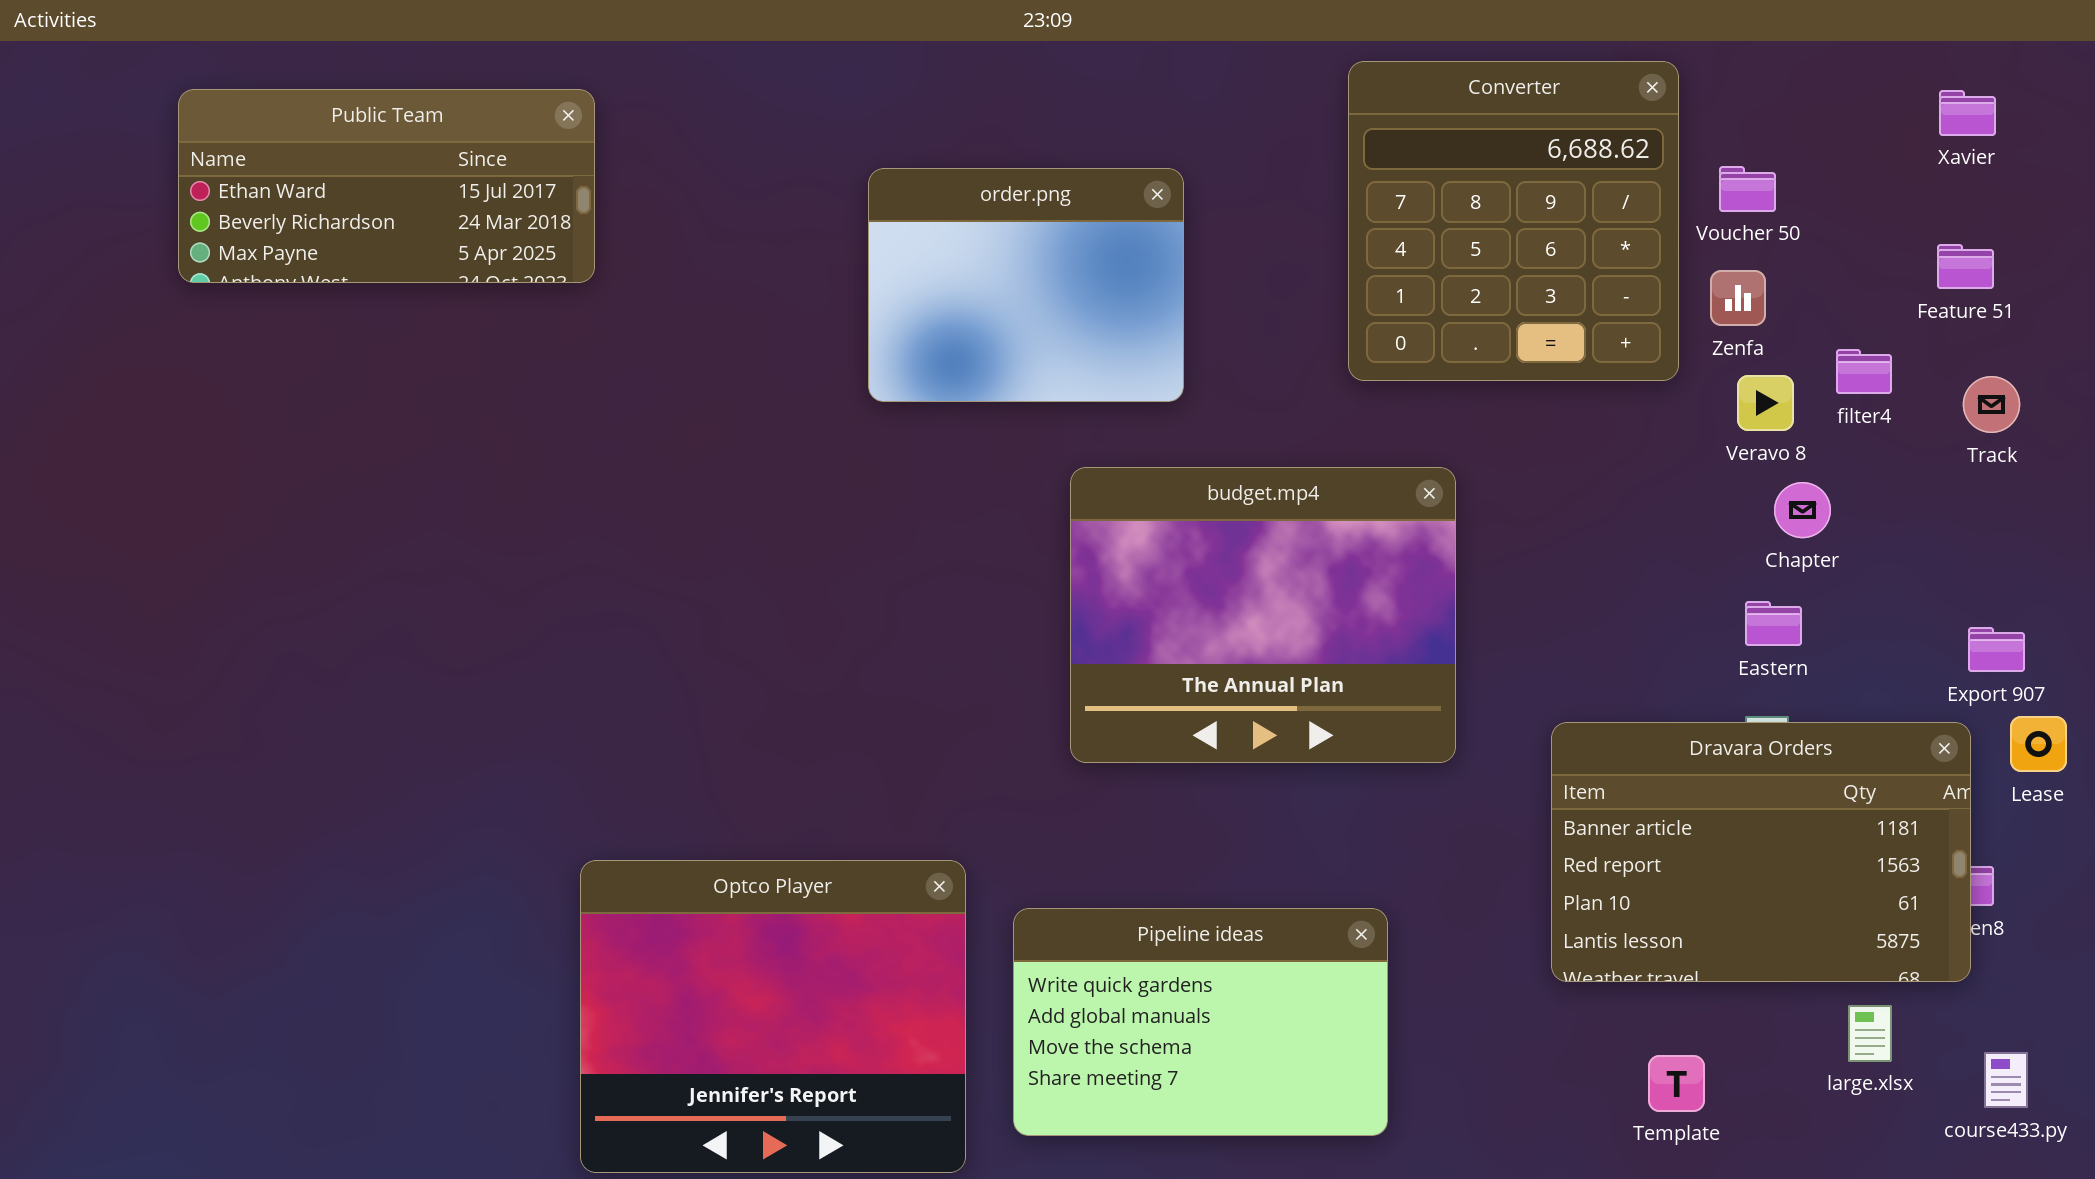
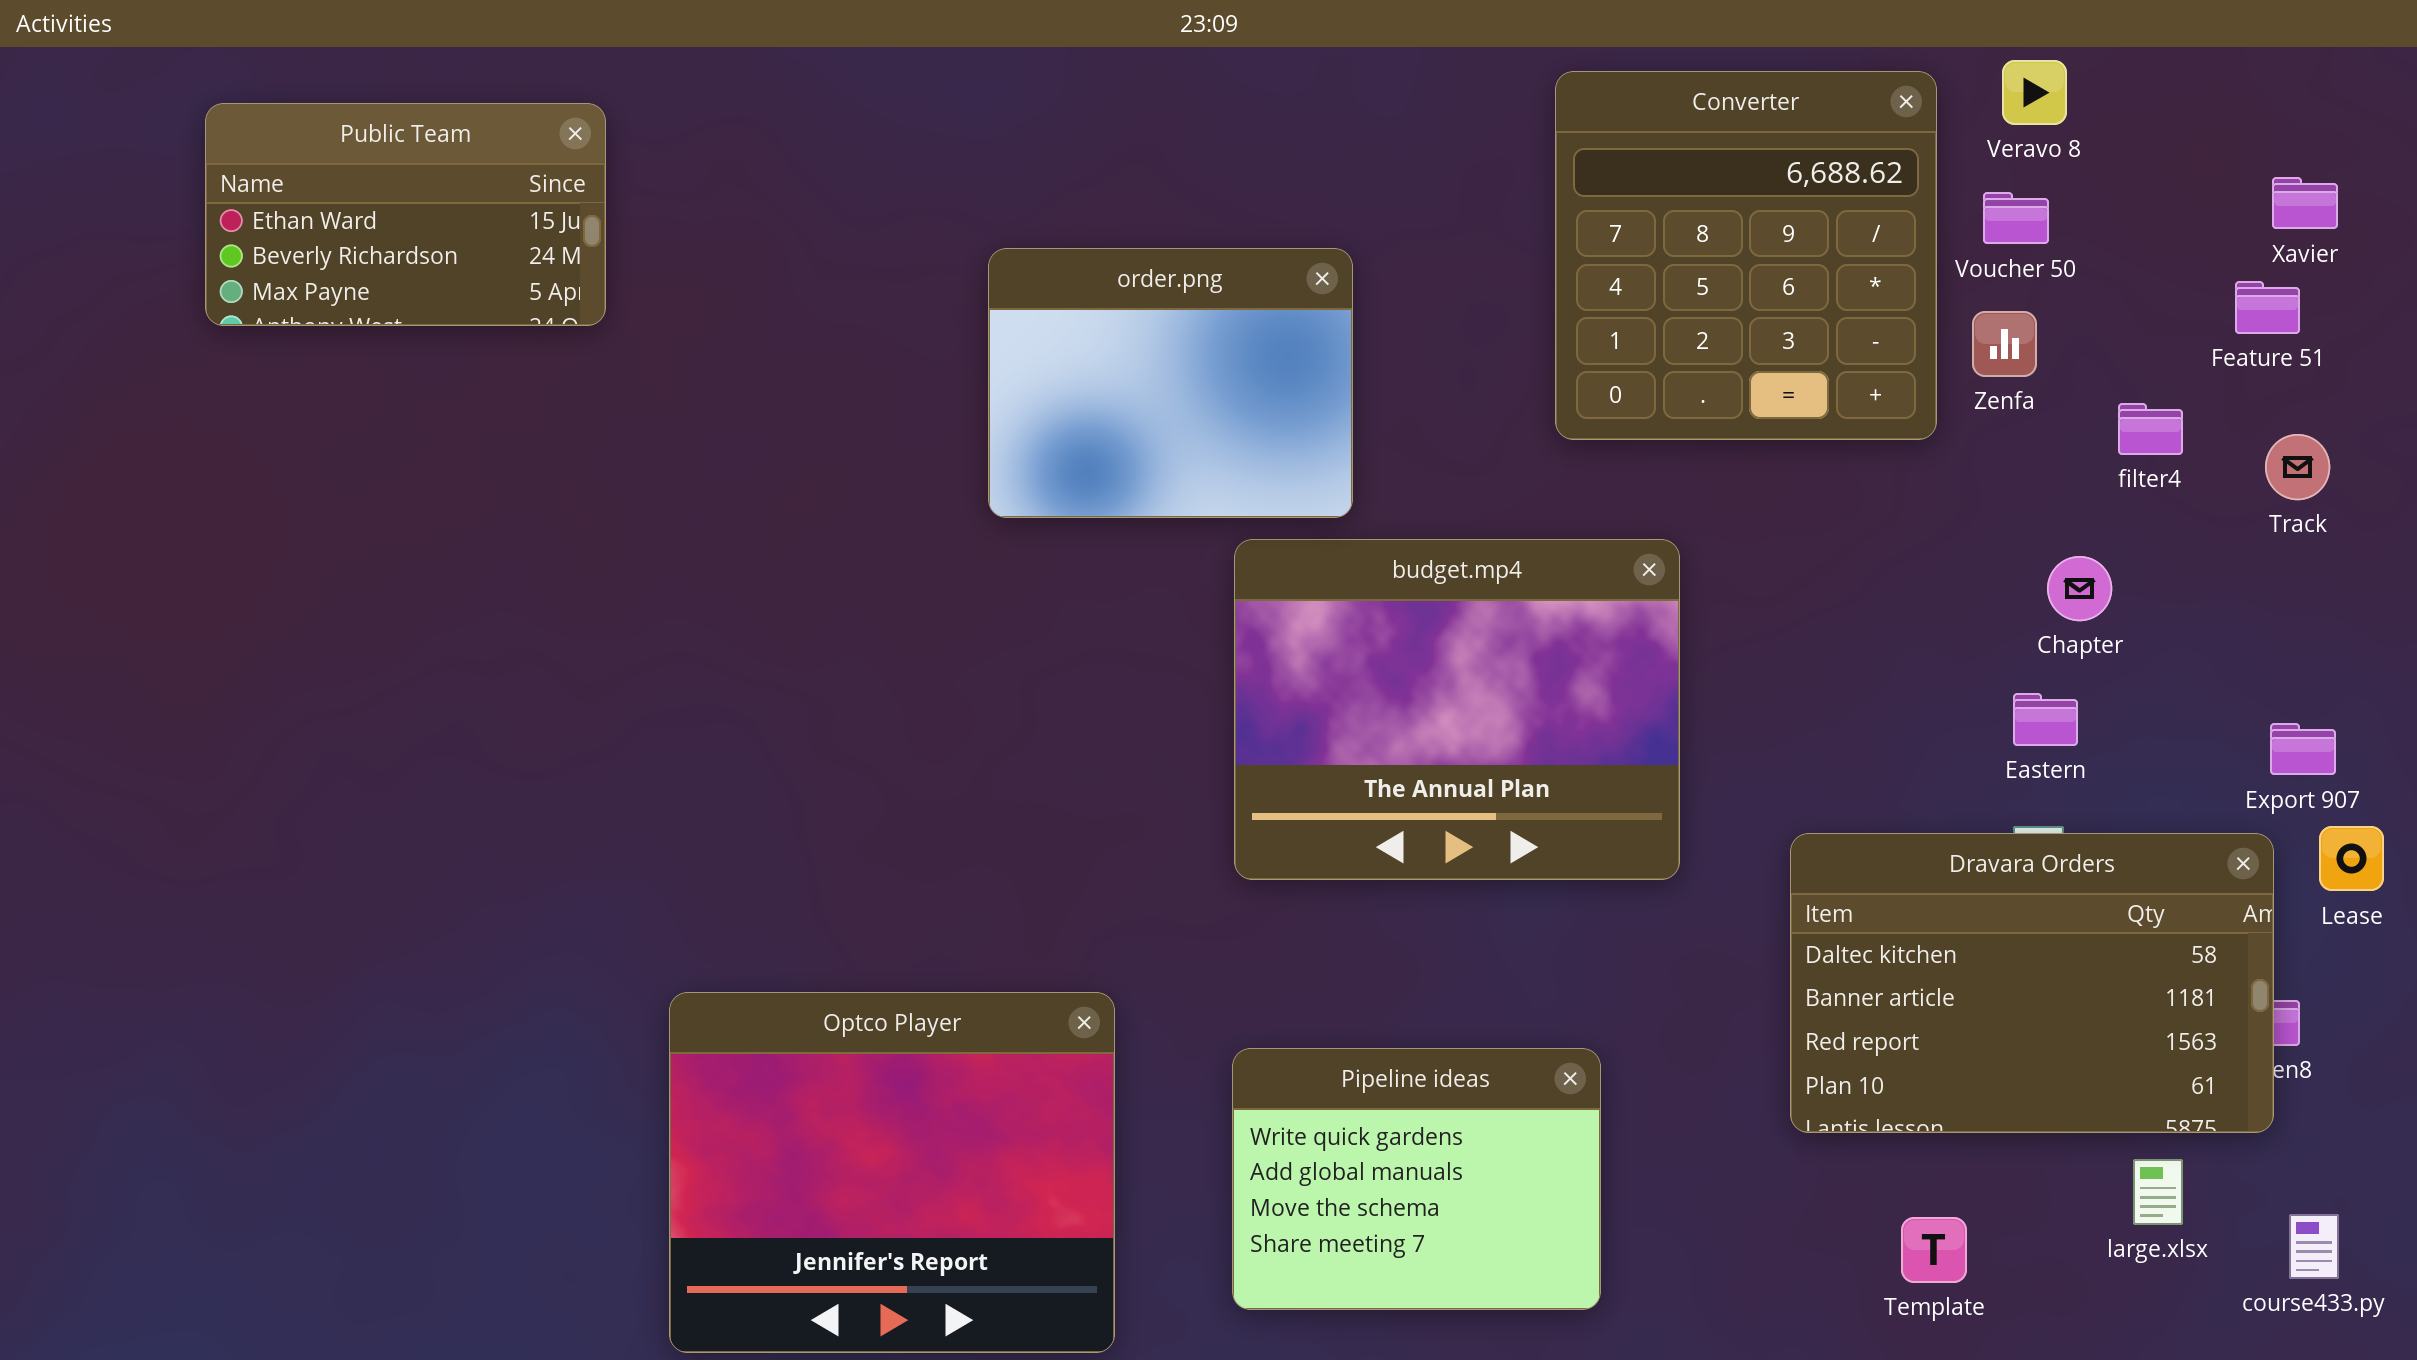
Public Team: [178,89,595,283] -> [205,103,606,326], resized
Xavier: [1939,90,1996,136] -> [2272,177,2338,229], moved
order.png: [868,168,1184,402] -> [988,248,1353,518], moved
Veravo 8: [1737,375,1794,431] -> [2002,60,2067,125], moved
Dravara Orders: [1551,722,1971,982] -> [1790,833,2274,1133], scrolled up 1 row
Pipeline ideas: [1013,908,1388,1136] -> [1232,1048,1601,1310], resized

